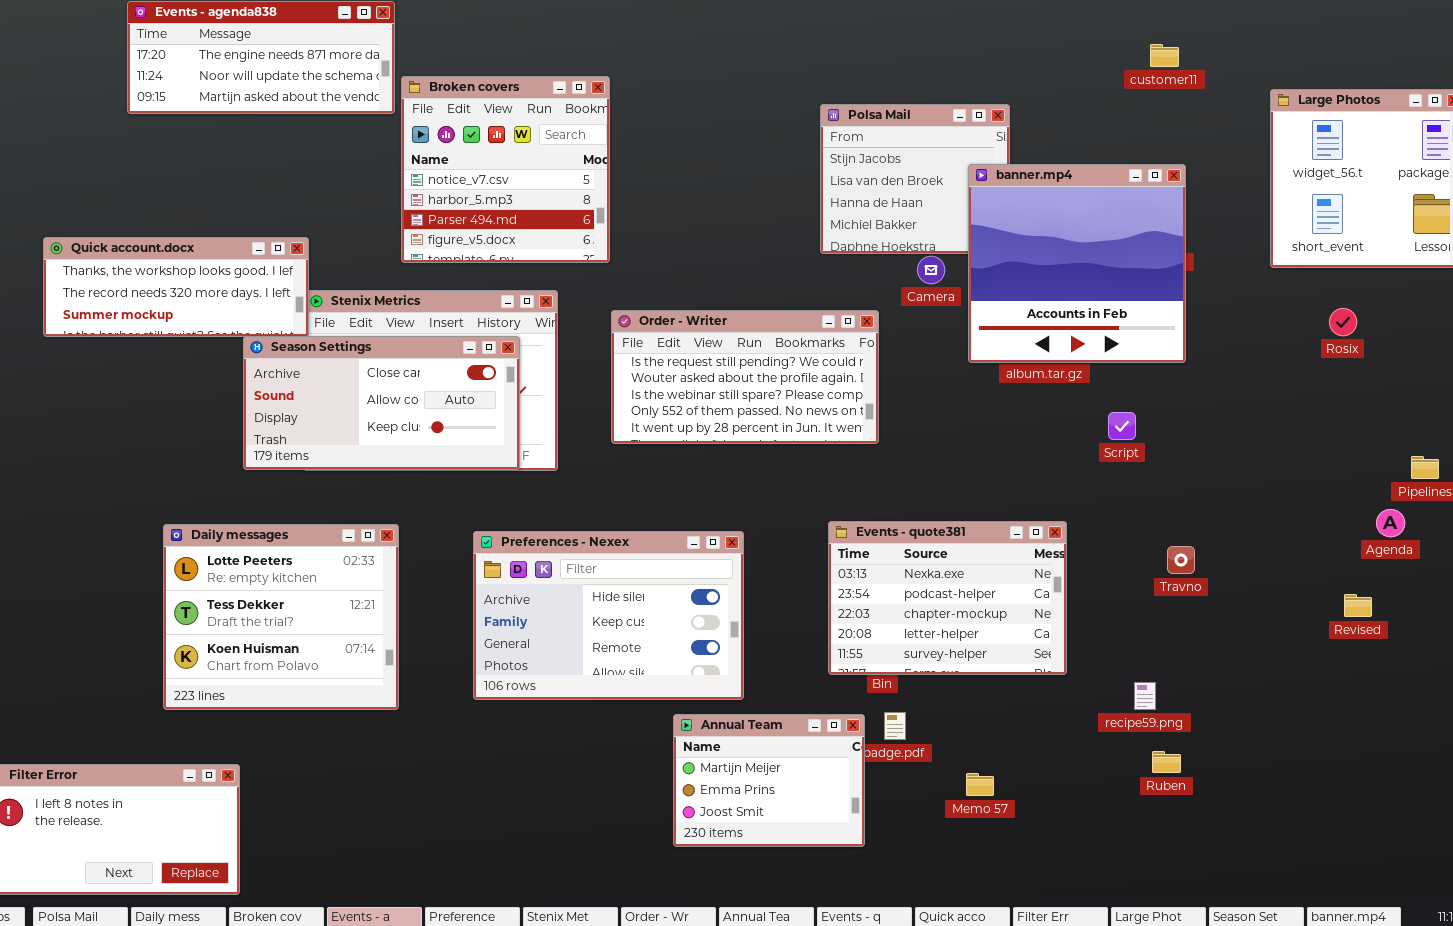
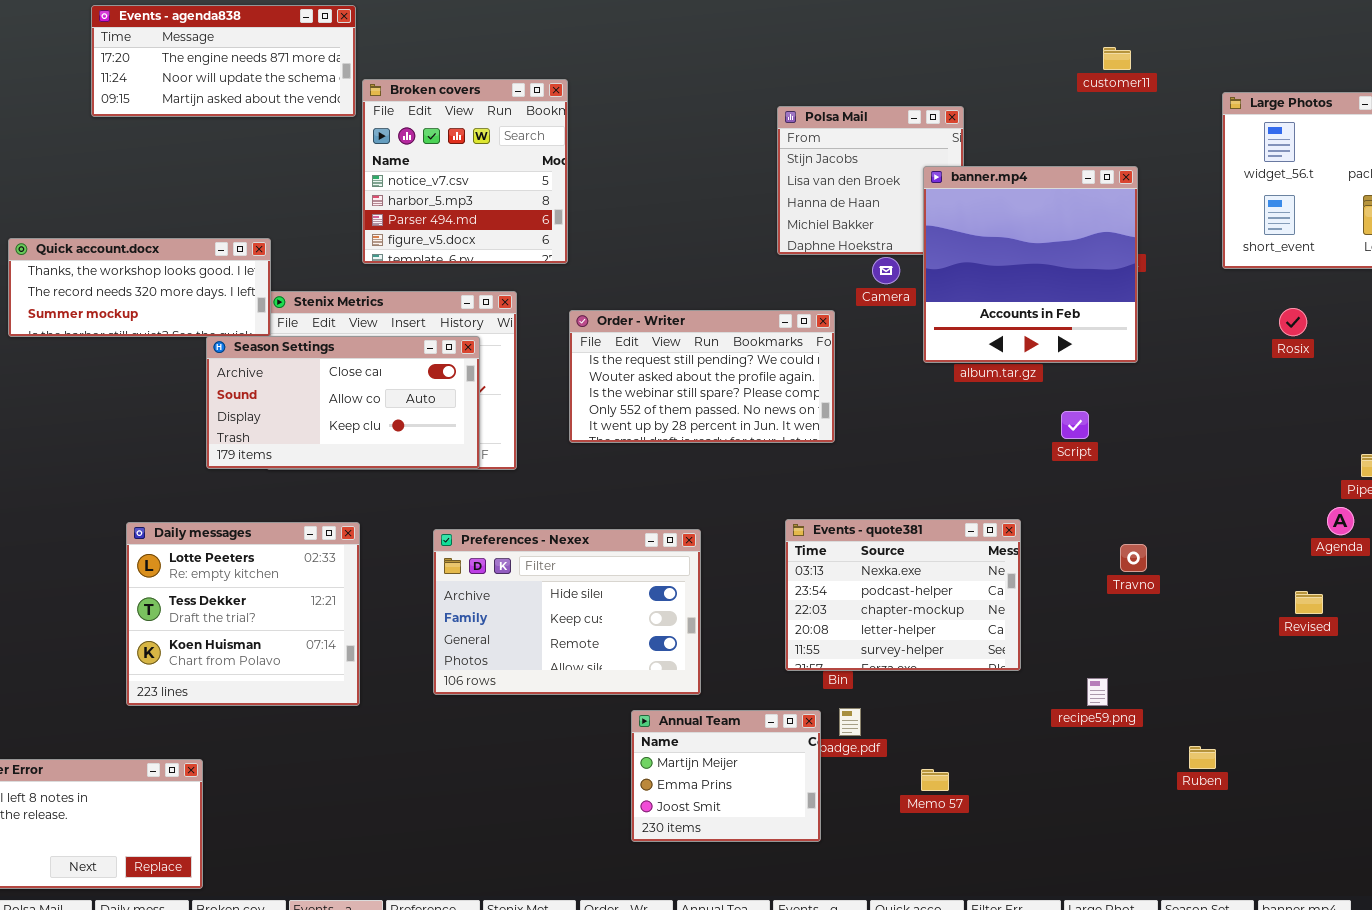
Ruben: [1152,751,1181,773] -> [1189,746,1216,769], moved

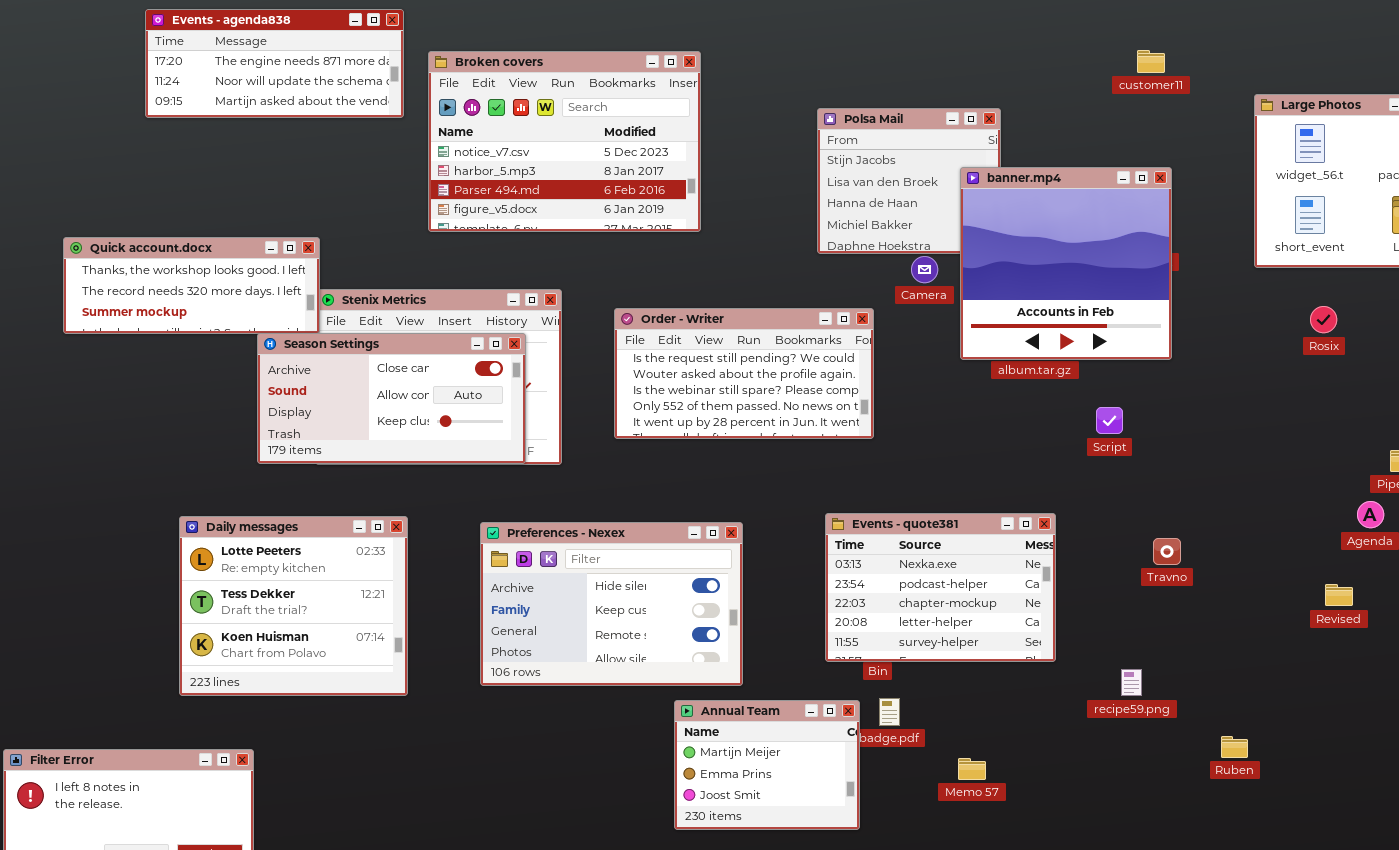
Broken covers: [362,79,568,264] -> [428,51,701,232], moved, resized

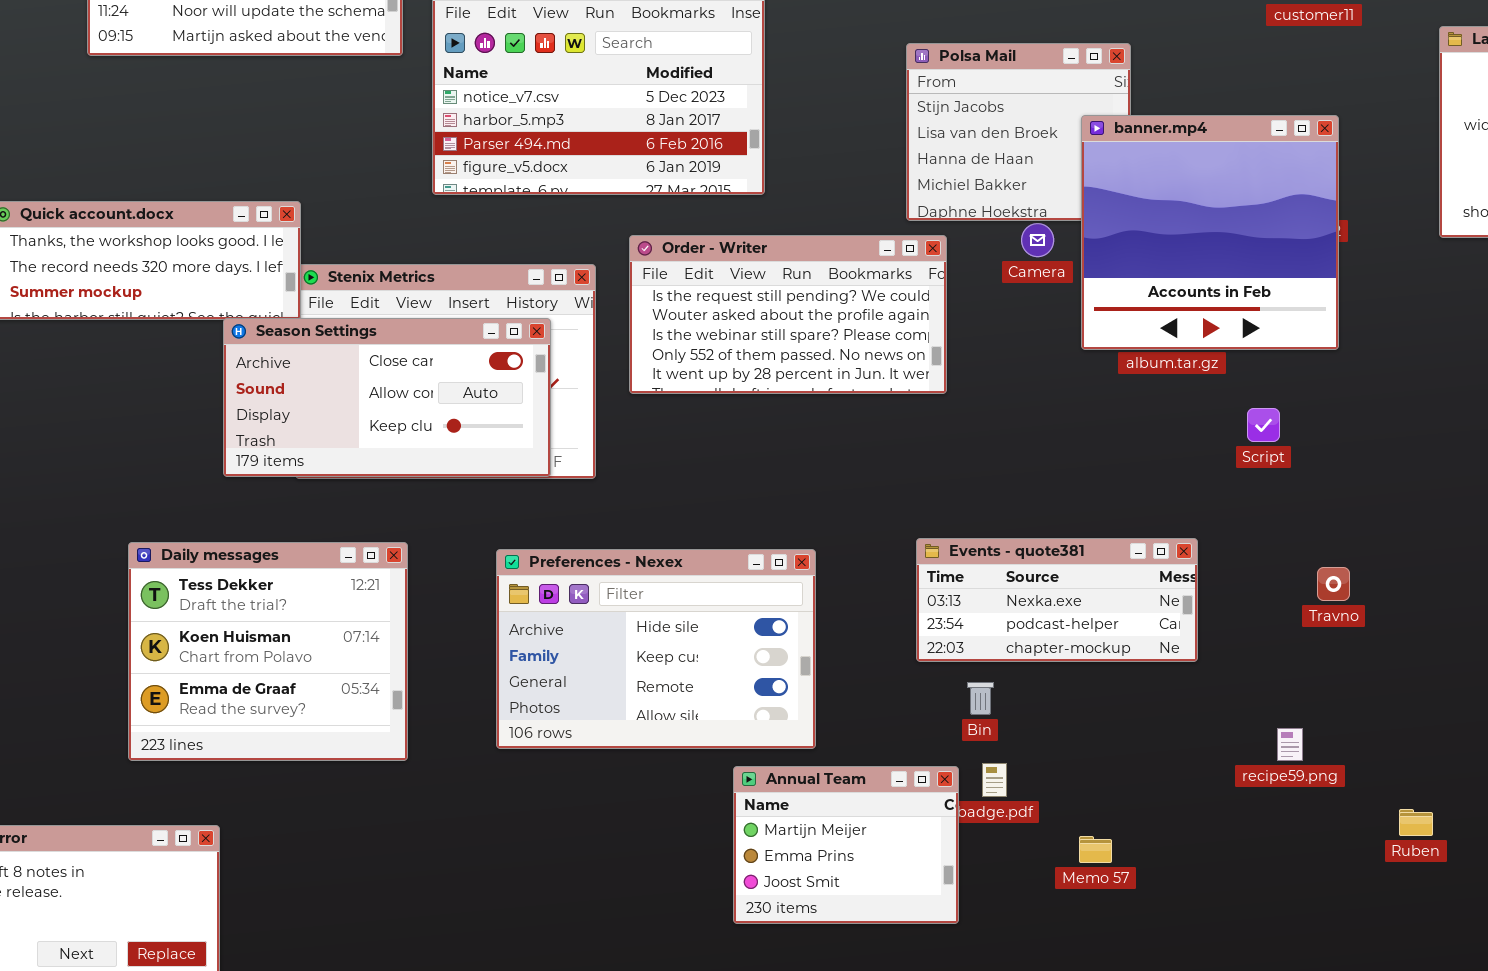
Order - Writer: [614,308,874,439] -> [629,235,947,394], moved
Events - quote381: [825,513,1056,662] -> [916,538,1198,662], resized
Daily messages: [179,516,408,696] -> [128,542,408,761], scrolled down 1 row

